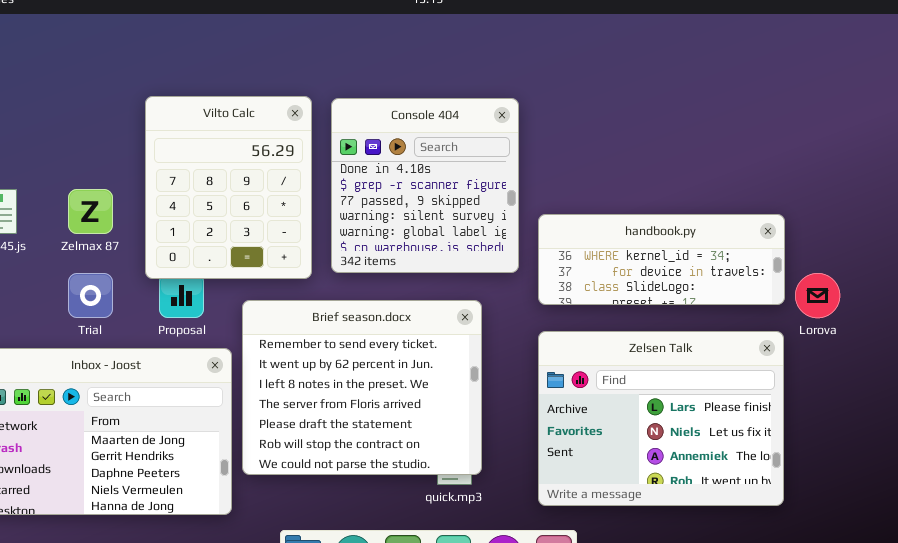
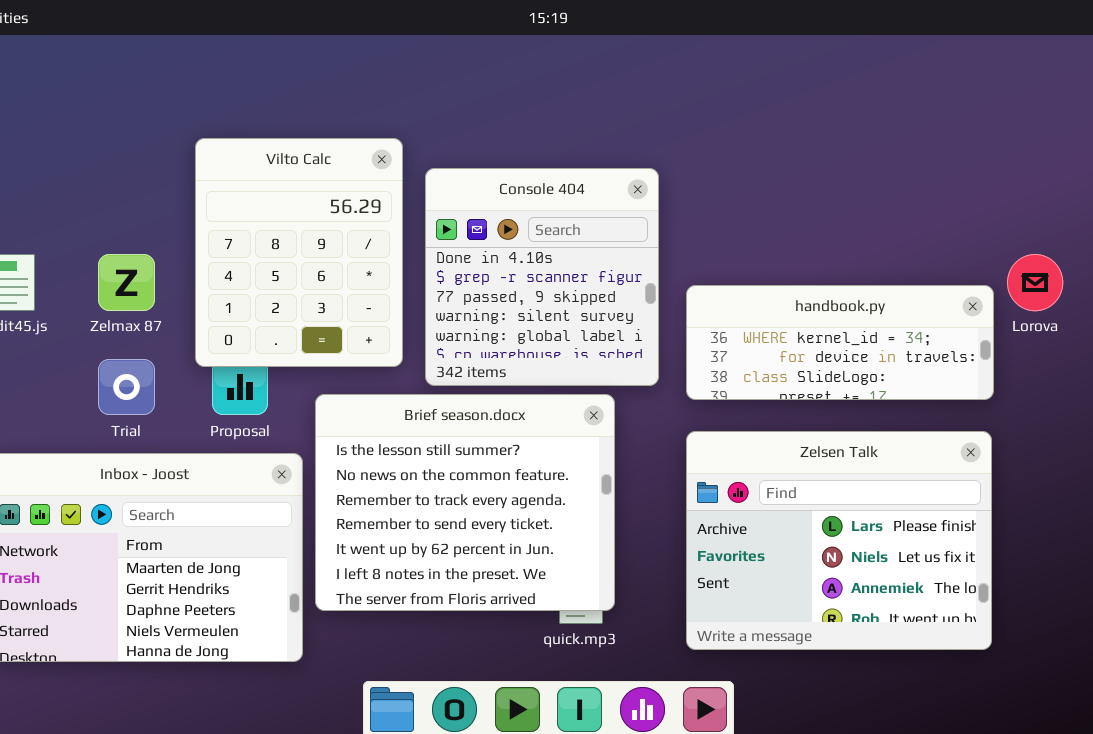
Console 404: [331,98,519,273] -> [425,168,659,386], moved
Lorova: [795,273,840,318] -> [1007,254,1063,311], moved
Brief season.docx: [242,300,482,475] -> [315,394,615,611], scrolled up 3 rows

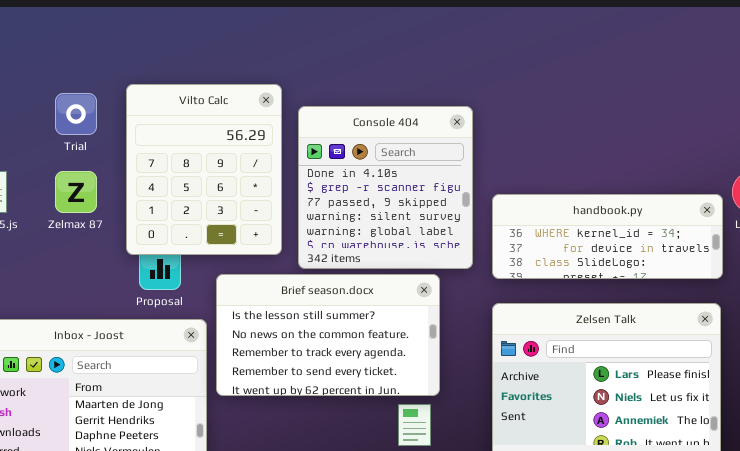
Trial: [98,359,155,415] -> [55,93,97,135], moved
Brief season.docx: [315,394,615,611] -> [216,274,440,396], resized

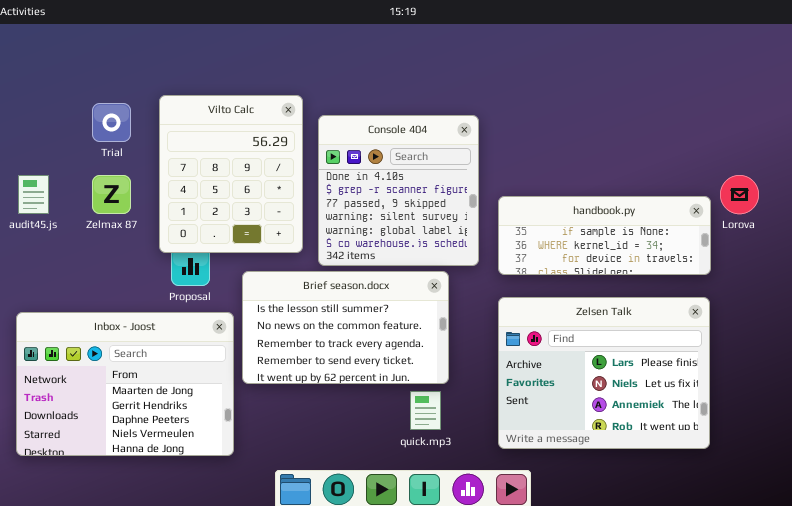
handbook.py: [492,194,723,279] -> [498,196,711,275], scrolled up 1 row

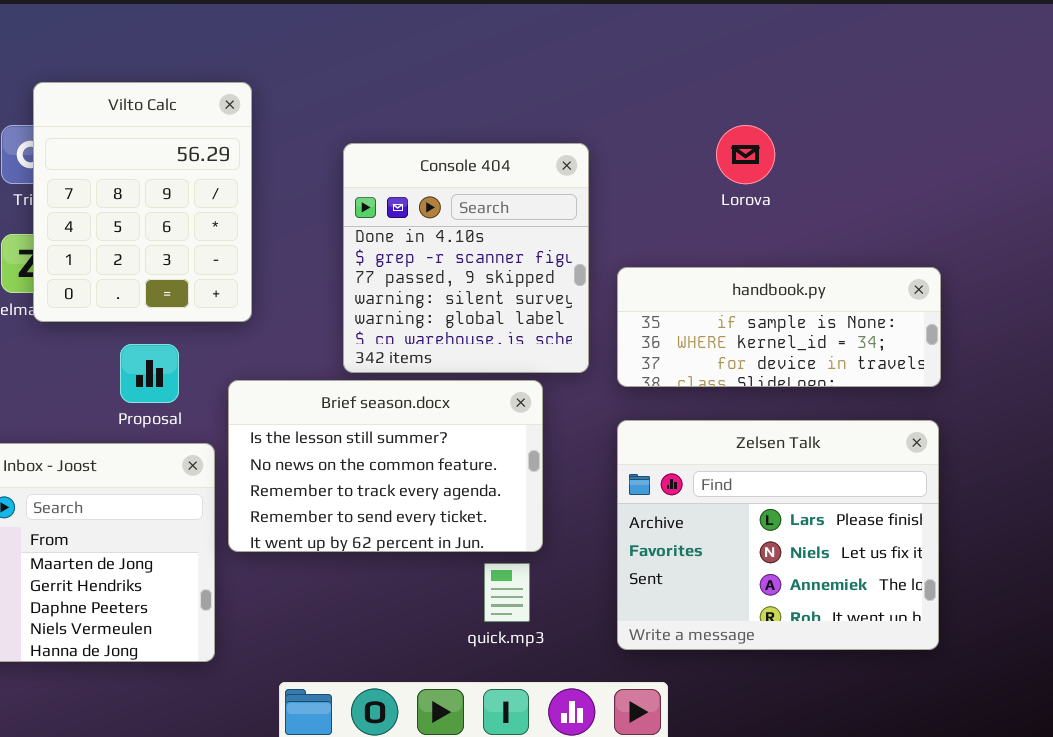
Vilto Calc: [159,95,303,253] -> [33,82,252,322], moved
Lorova: [720,175,759,214] -> [716,125,775,184], moved

